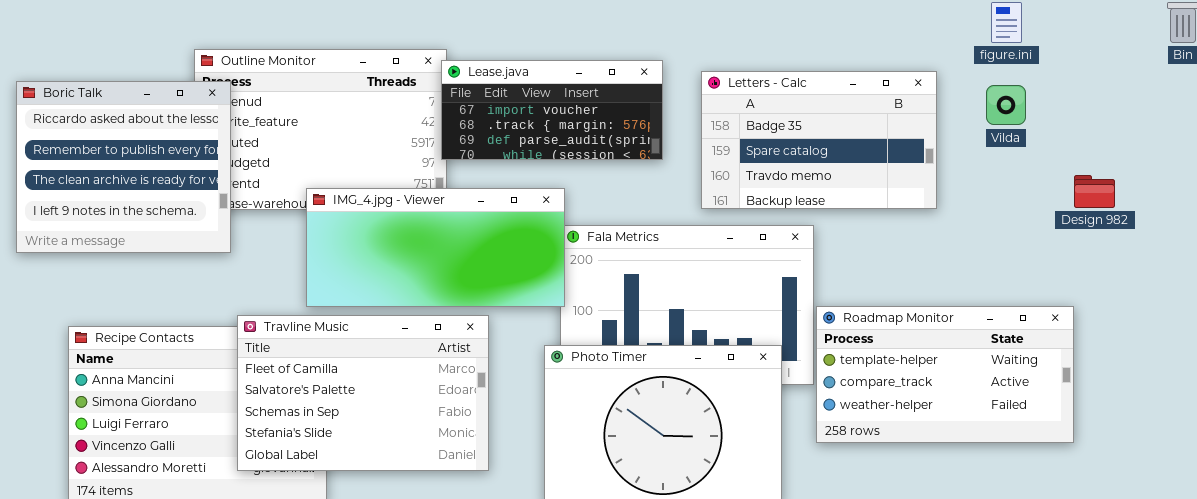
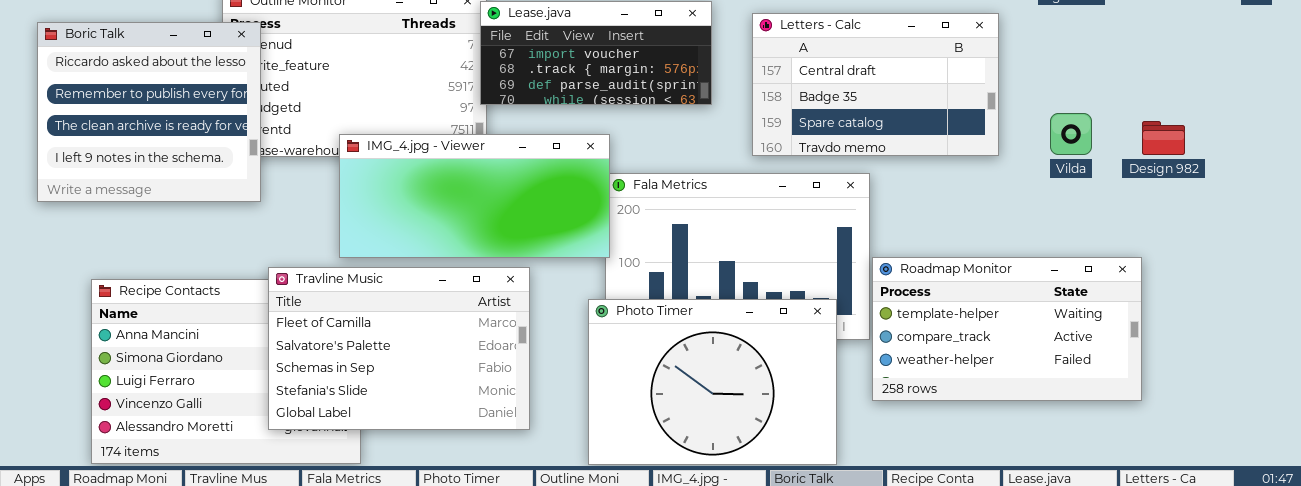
Letters - Calc: [701,71,937,209] -> [752,13,999,156], scrolled up 1 row
Vilda: [986,85,1026,125] -> [1050,113,1092,155], moved

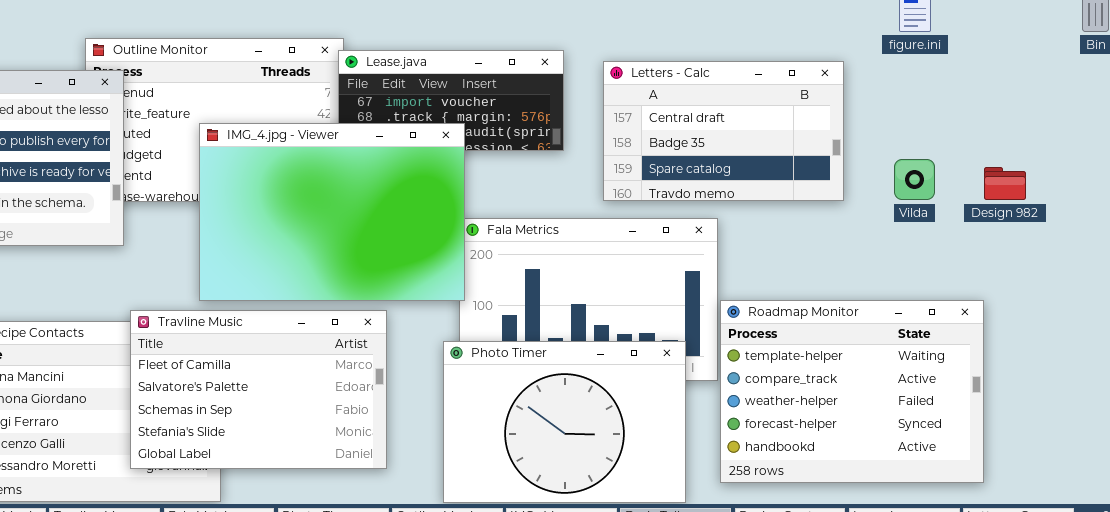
IMG_4.jpg - Viewer: [339,134,610,258] -> [199,123,465,301], resized
Roadmap Monitor: [872,257,1142,401] -> [720,300,984,483], resized

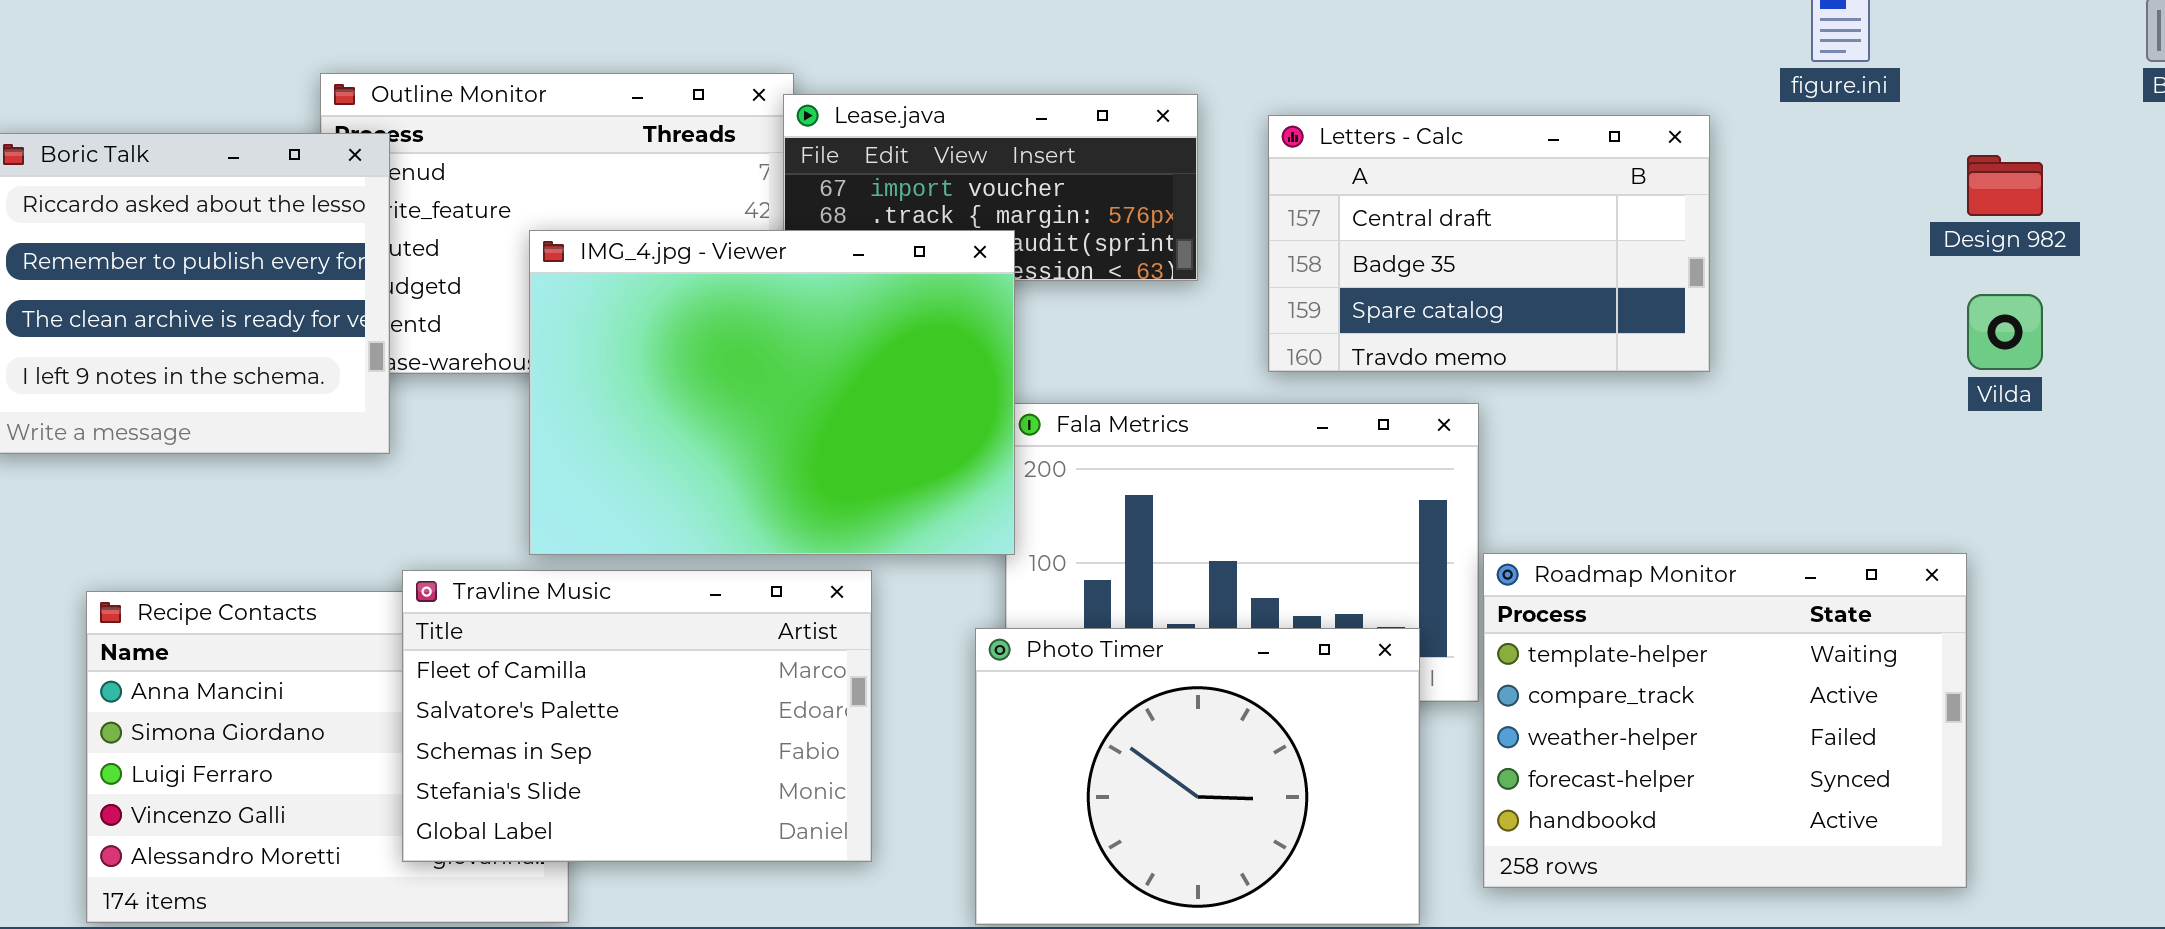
Vilda: [894,159,935,200] -> [1967,294,2043,370], moved
Design 982: [984,167,1026,200] -> [1967,155,2043,216], moved

